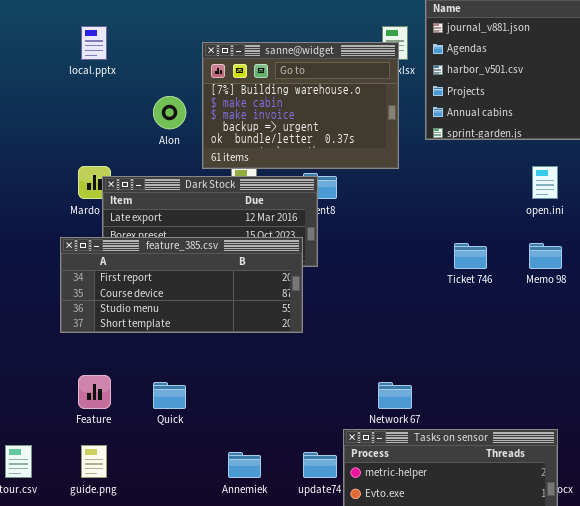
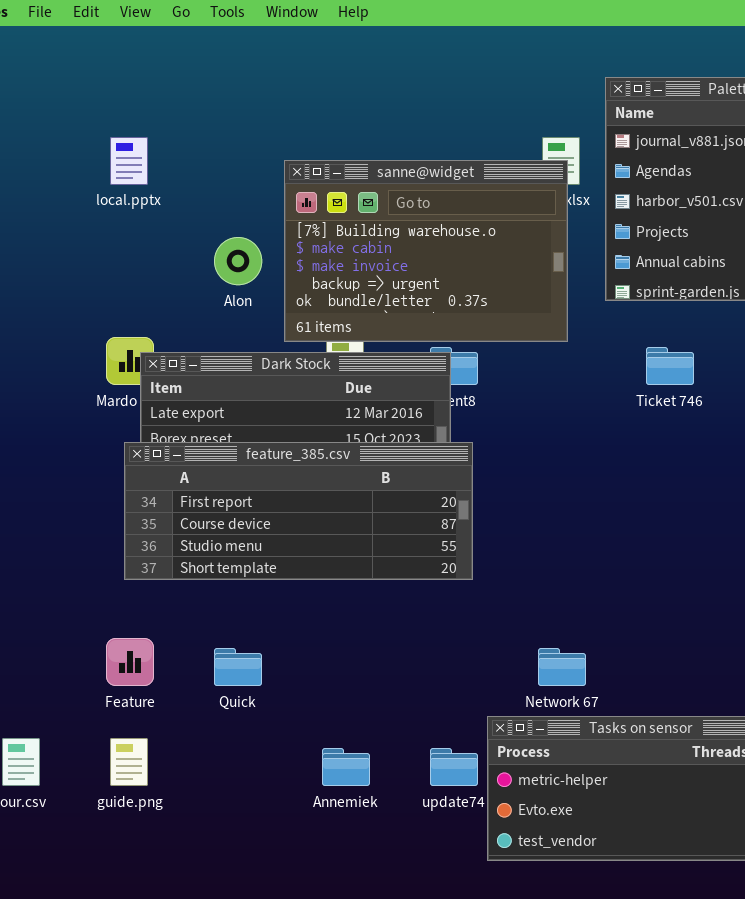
feature_385.csv: [60,237,303,333] -> [124,442,473,580], moved
Ticket 746: [454,243,487,269] -> [646,347,694,385], moved

